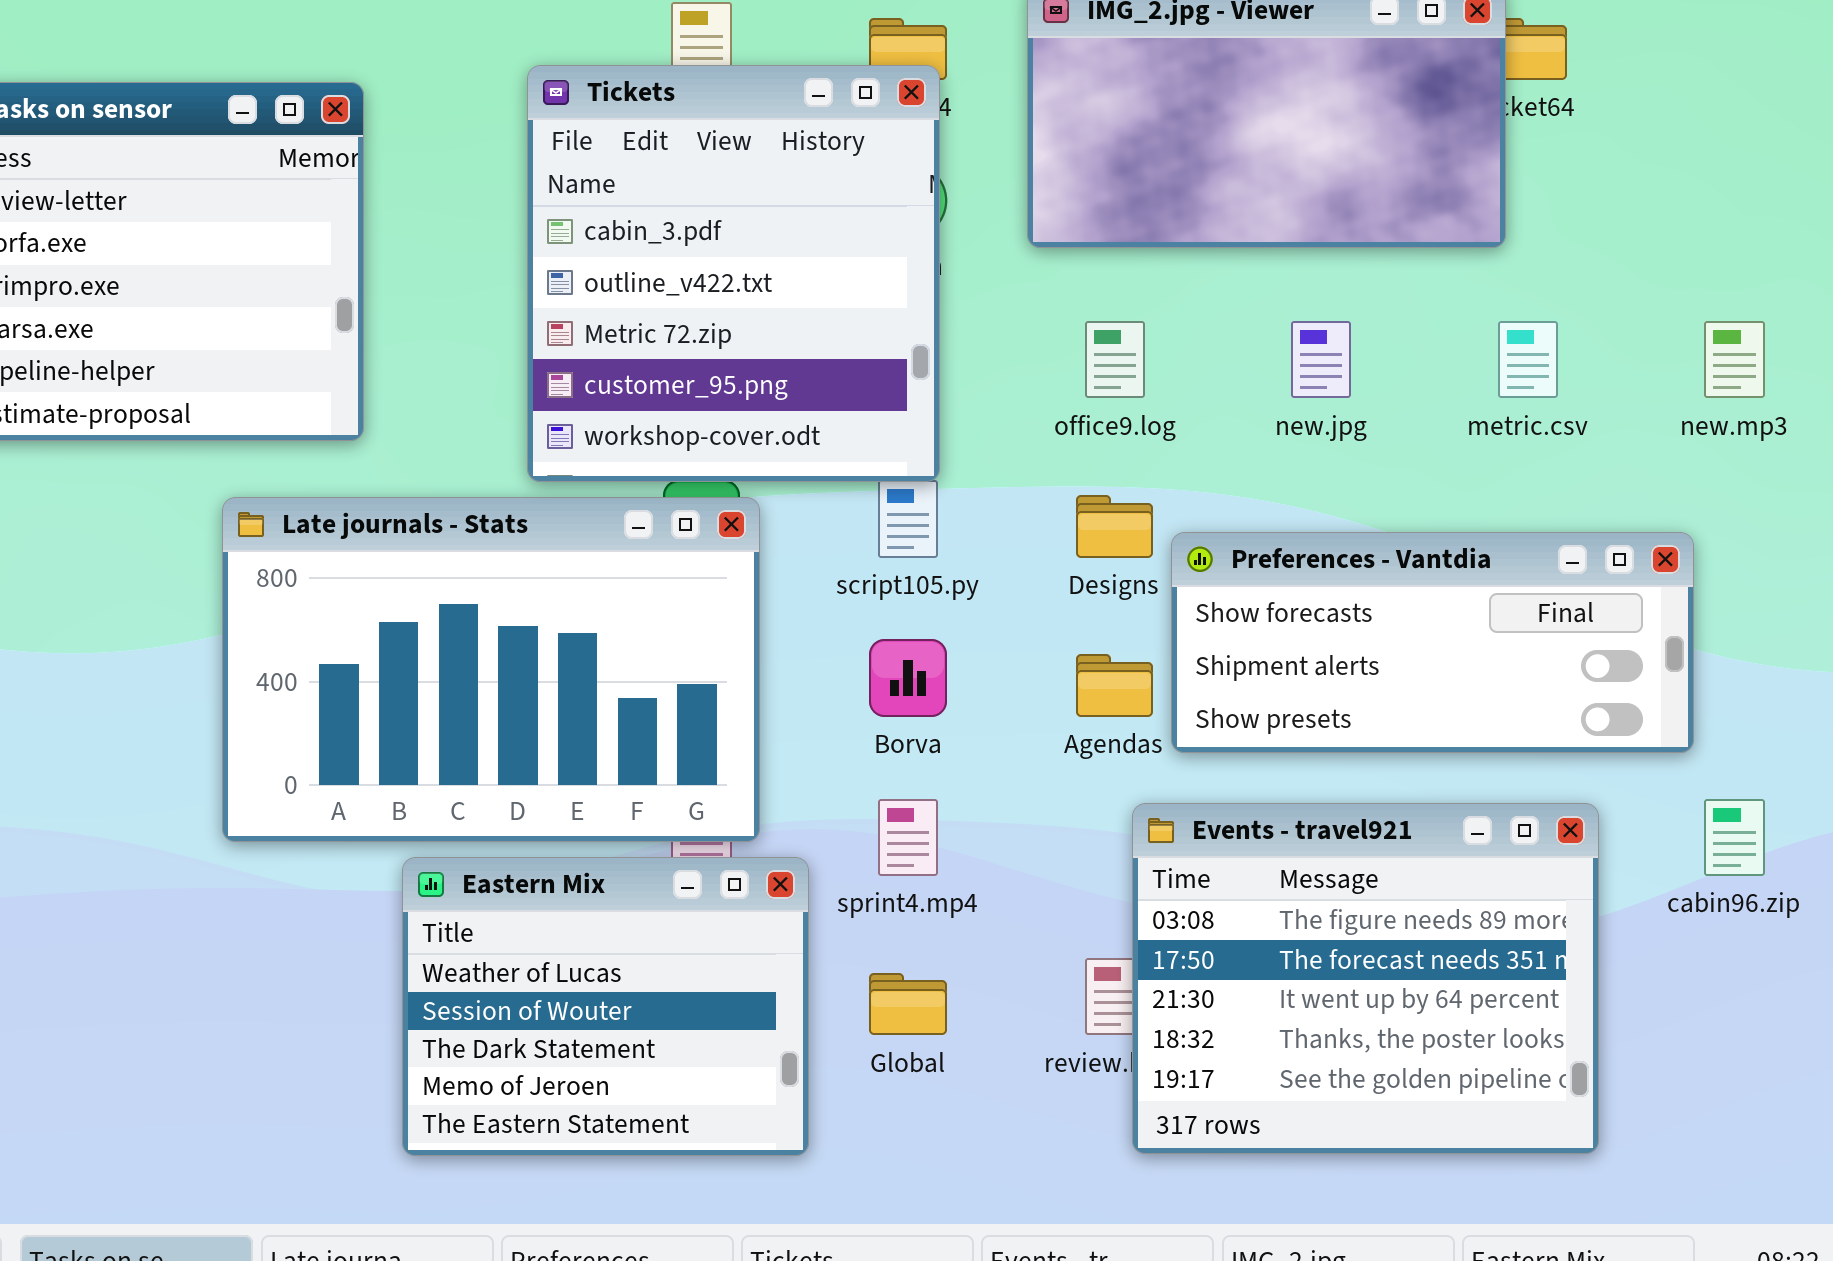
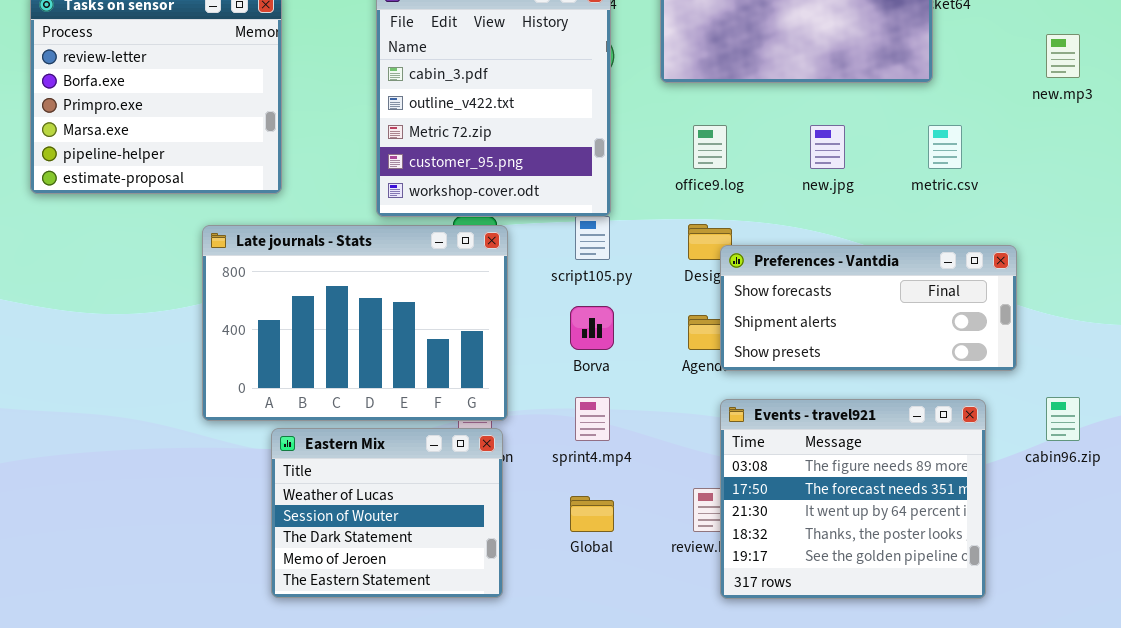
new.mp3: [1704,321,1765,398] -> [1046,34,1080,78], moved
Preferences - Vantdia: [1171,532,1694,753] -> [720,245,1017,371], moved
Eastern Mix: [402,857,809,1156] -> [271,428,503,598], moved

